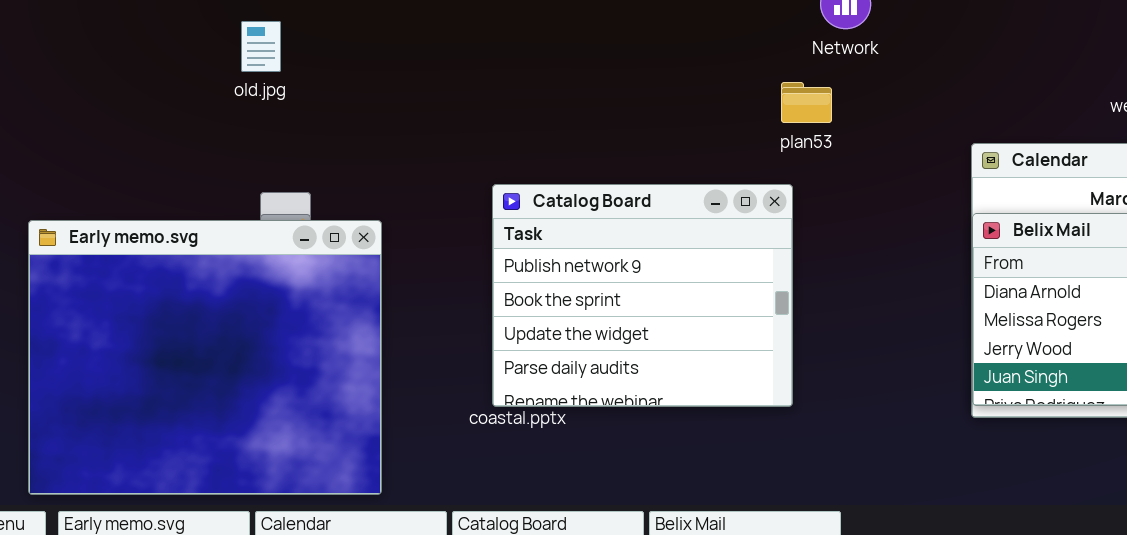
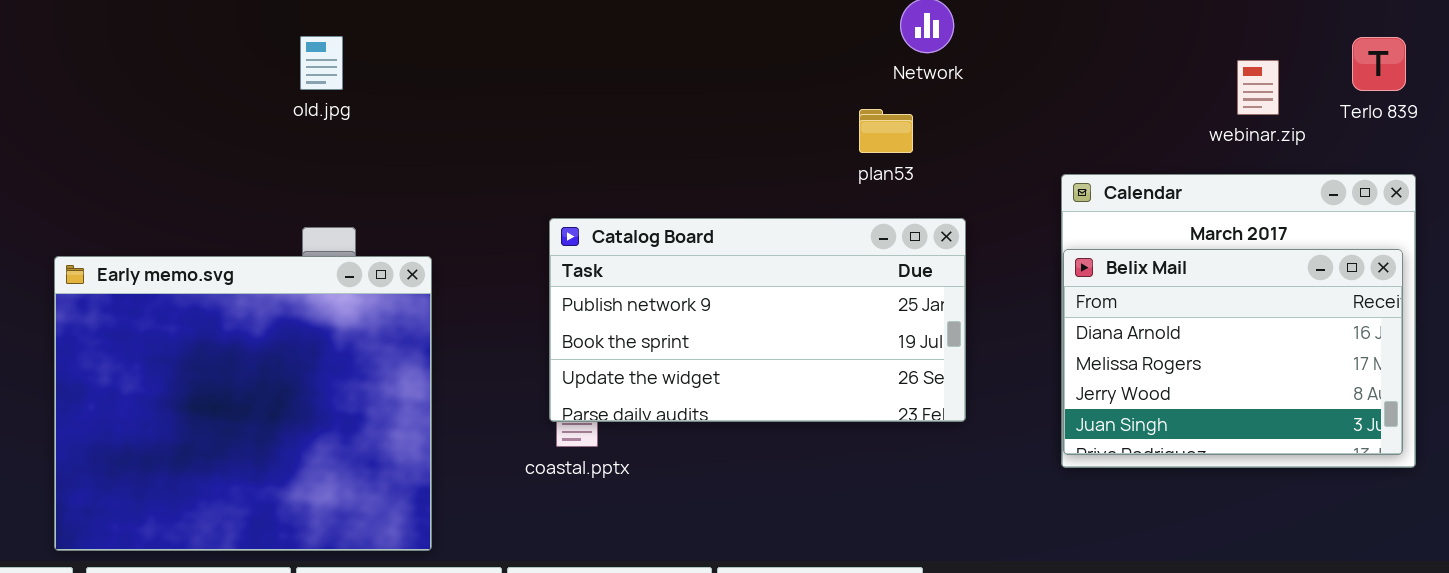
old.jpg: [241,21,281,72] -> [300,36,343,90], moved
Catalog Board: [492,184,793,407] -> [549,218,966,422], resized

